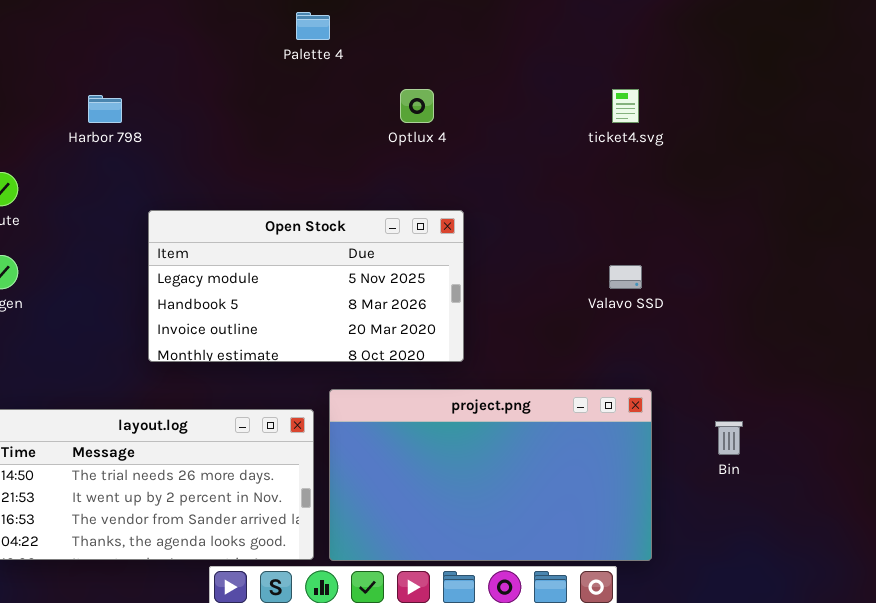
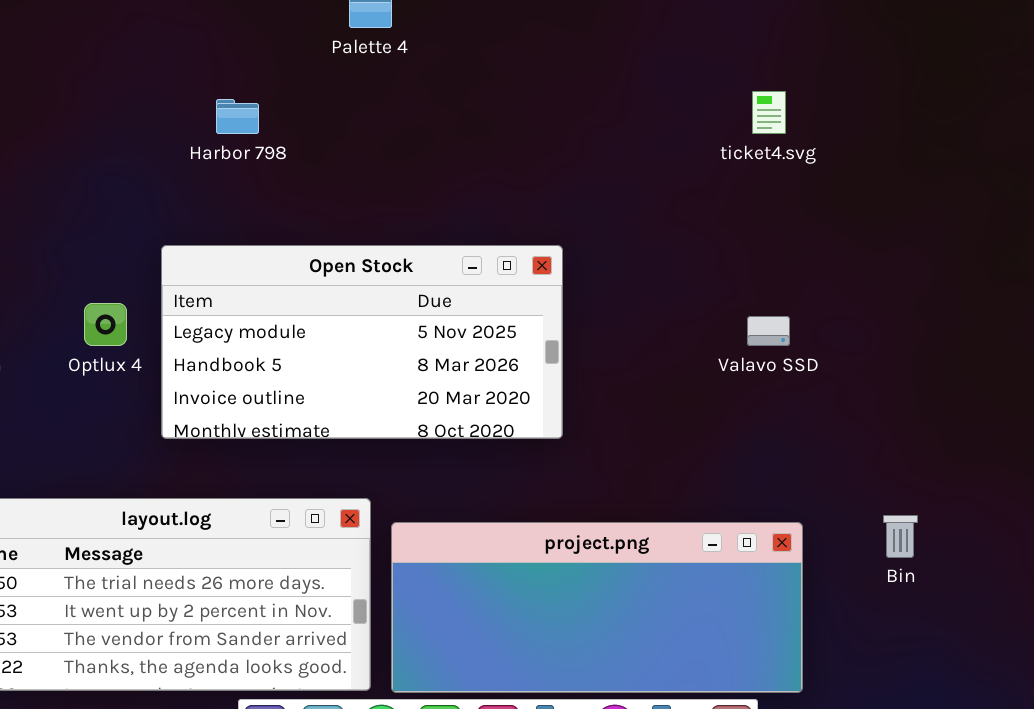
Optlux 4: [400,89,434,123] -> [84,303,127,346], moved
Harbor 798: [88,95,122,123] -> [216,99,259,134], moved
project.png: [329,389,652,561] -> [391,522,803,693], resized

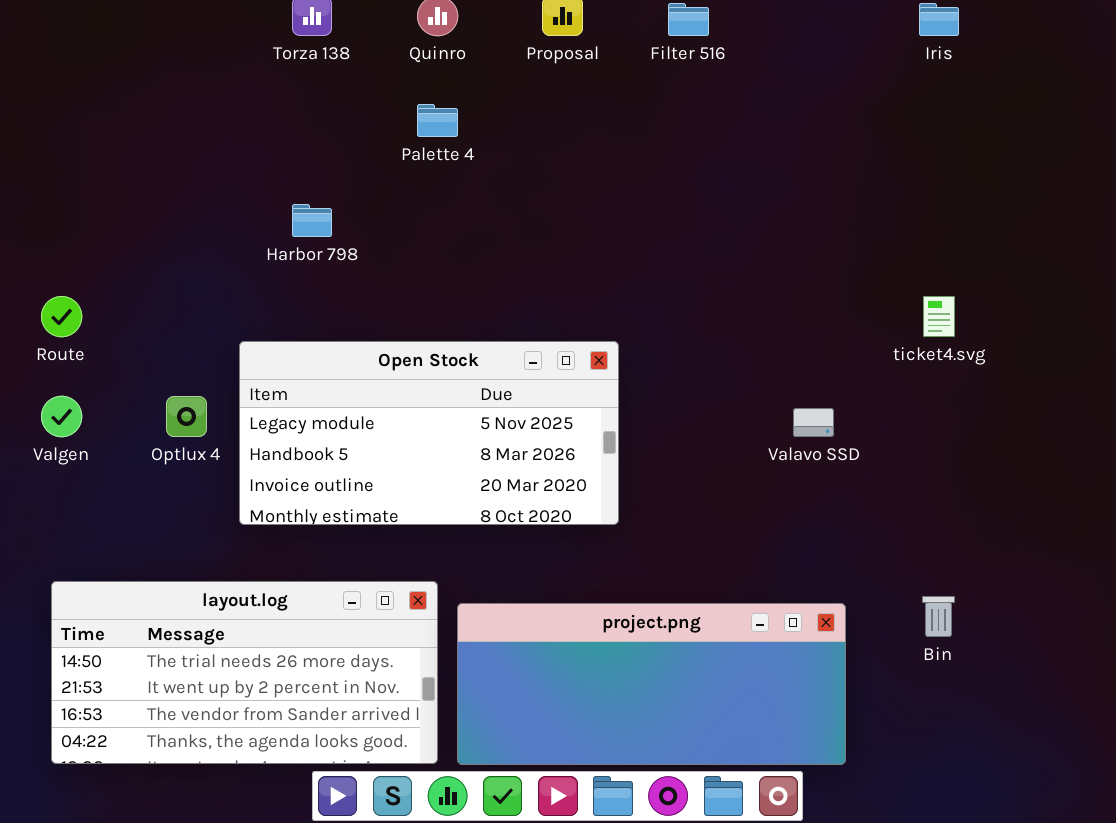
ticket4.svg: [752,91,786,134] -> [923,296,955,337], moved

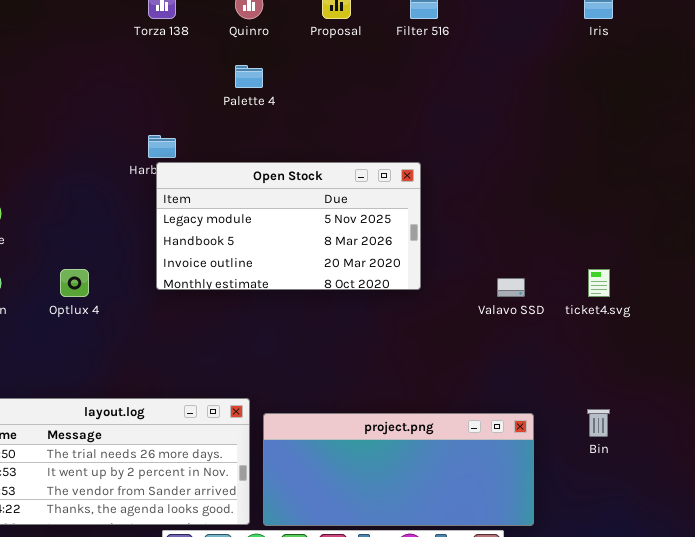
ticket4.svg: [923,296,955,337] -> [588,269,610,297], moved
Open Stock: [239,341,619,525] -> [156,162,421,290], moved

